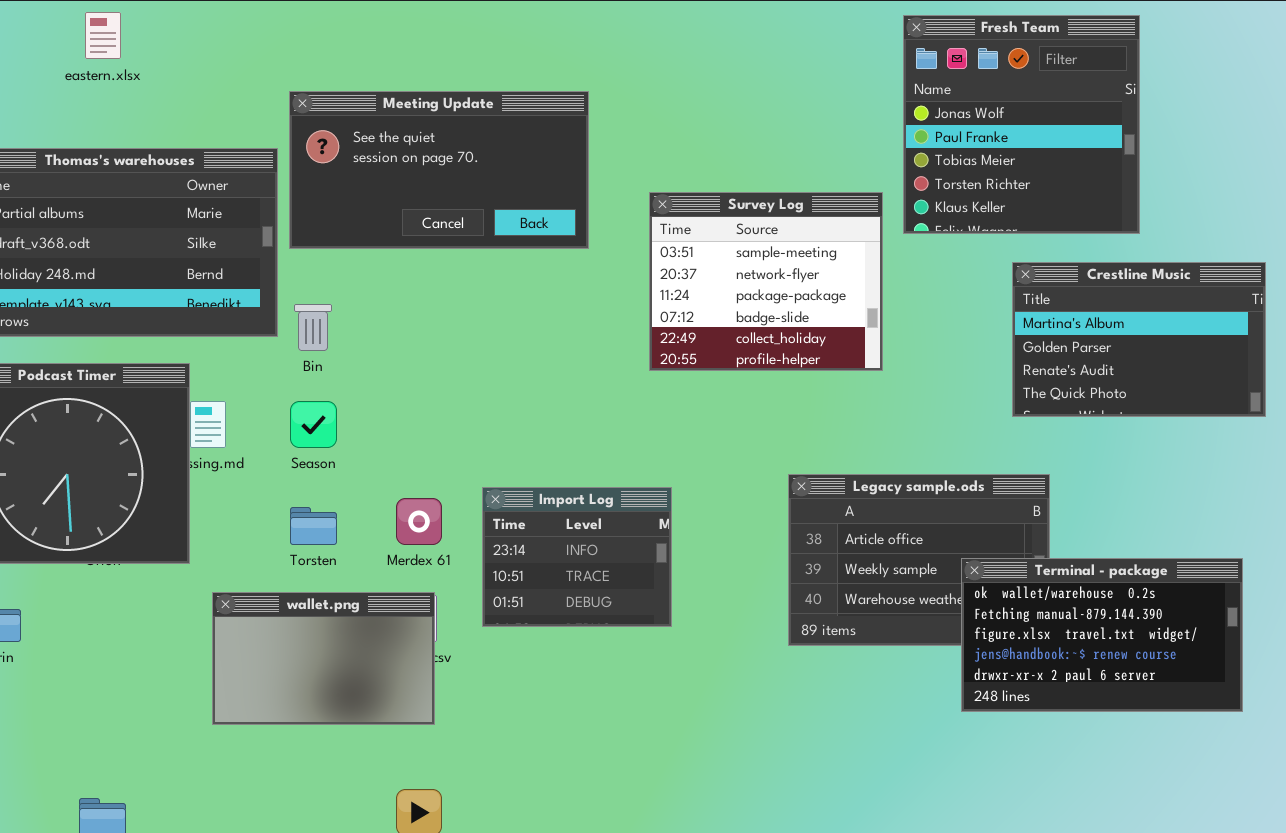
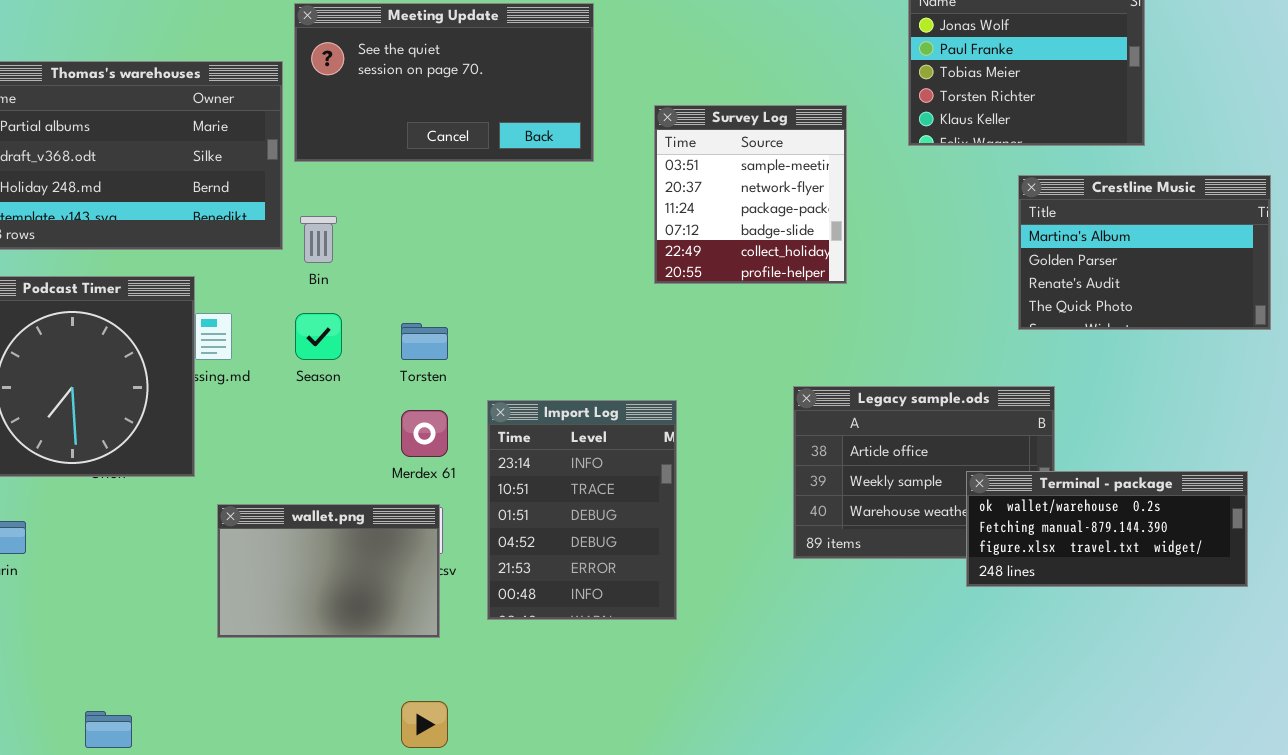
Survey Log: [649,192,883,371] -> [654,105,847,284], resized
Import Log: [482,487,672,627] -> [487,400,677,620], resized
Torsten: [290,507,337,545] -> [401,323,448,360], moved
Terminal - package: [961,558,1243,712] -> [966,471,1248,587], resized

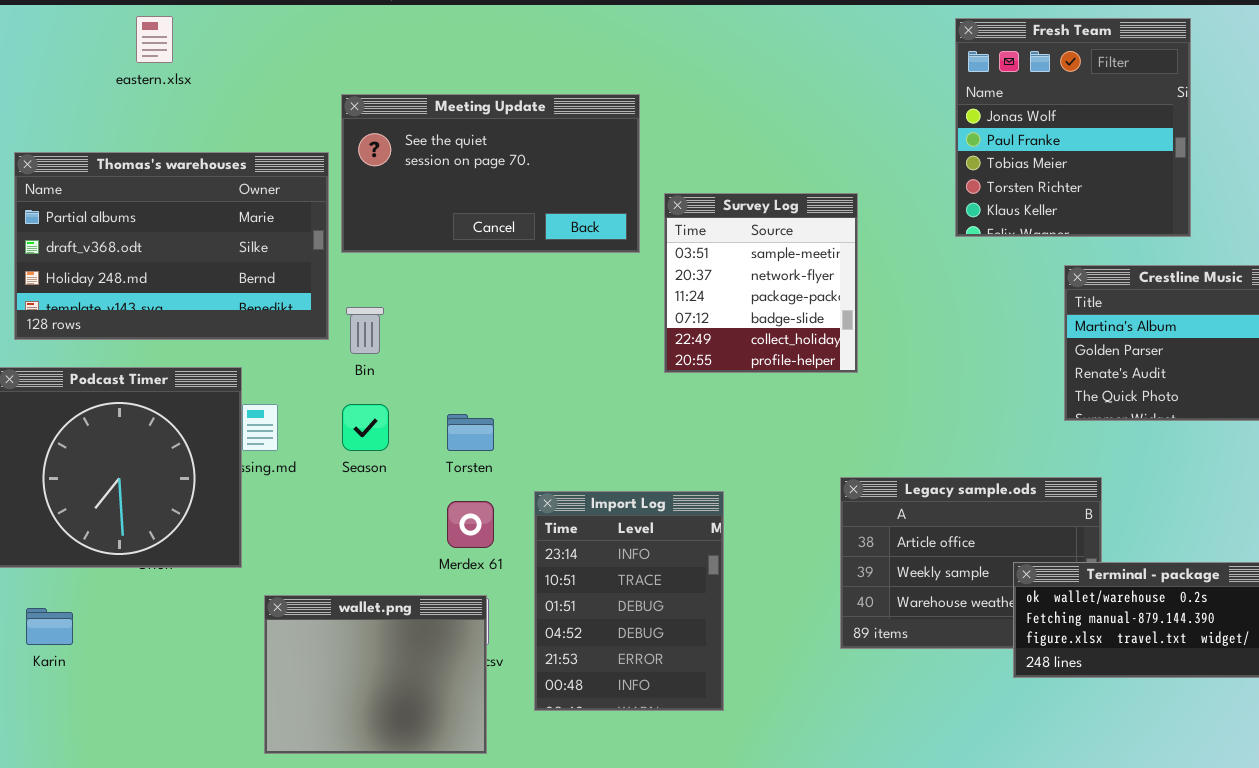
Survey Log: [654,105,847,284] -> [664,193,858,373], moved
wallet.png: [217,504,440,638] -> [264,595,487,754], resized

